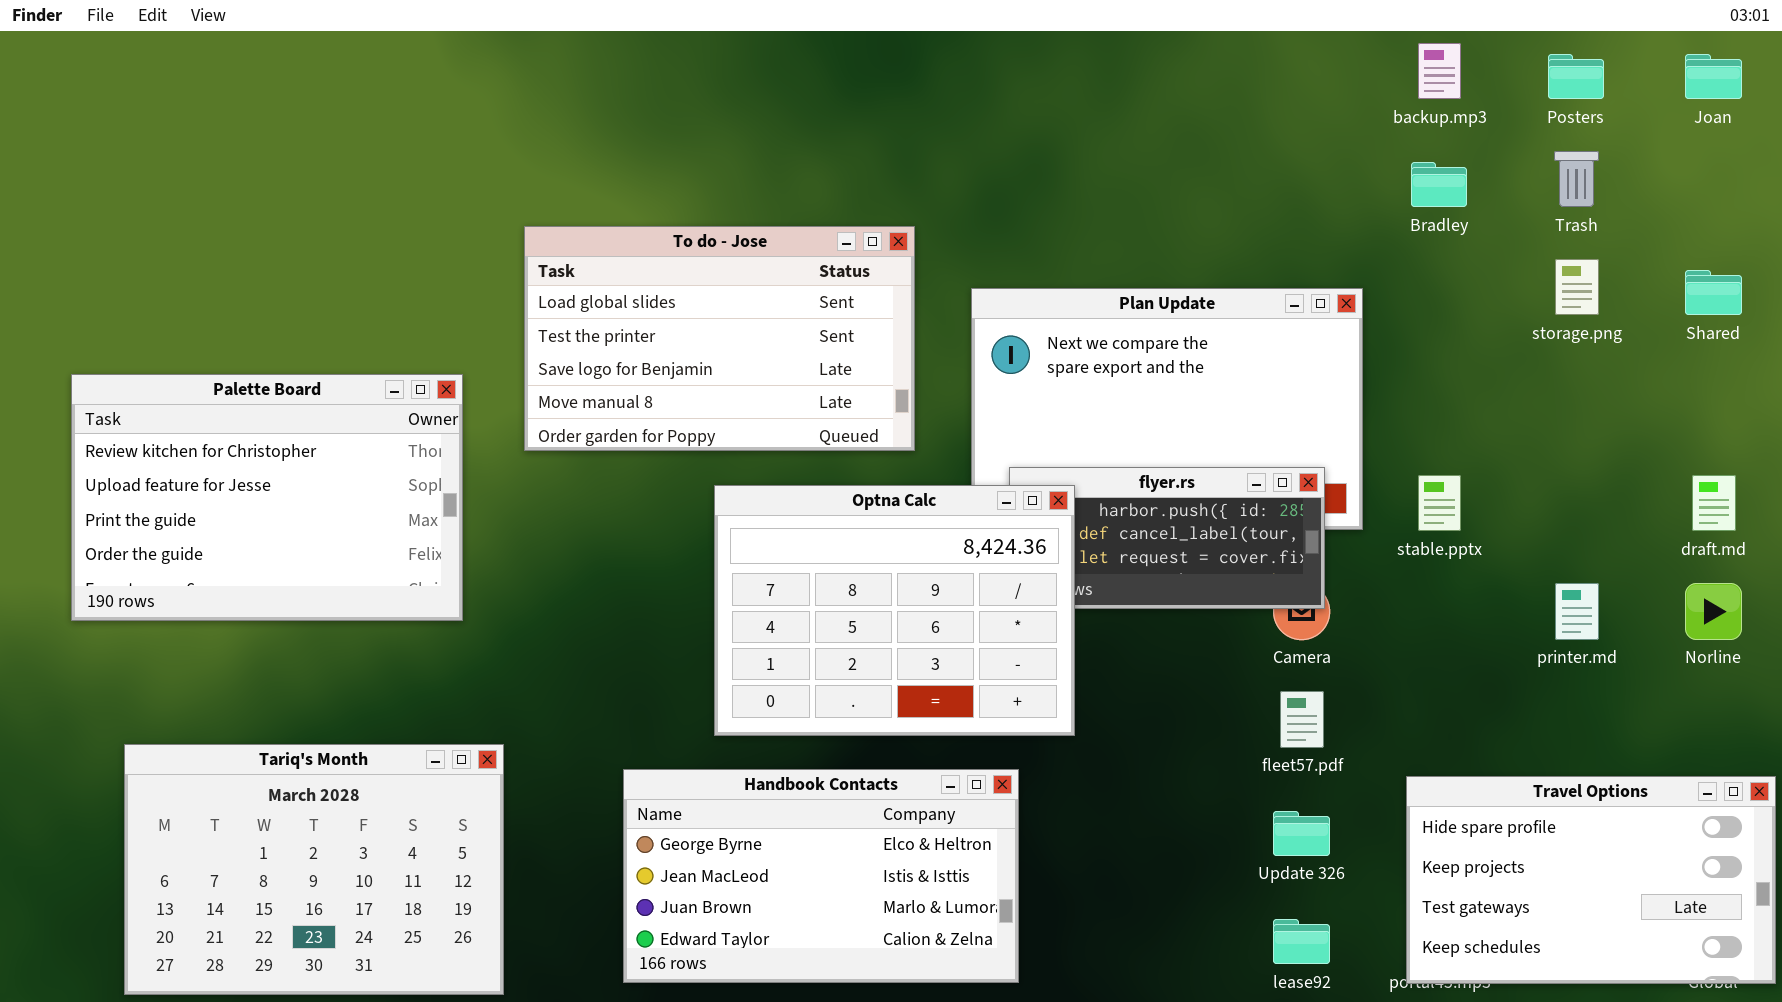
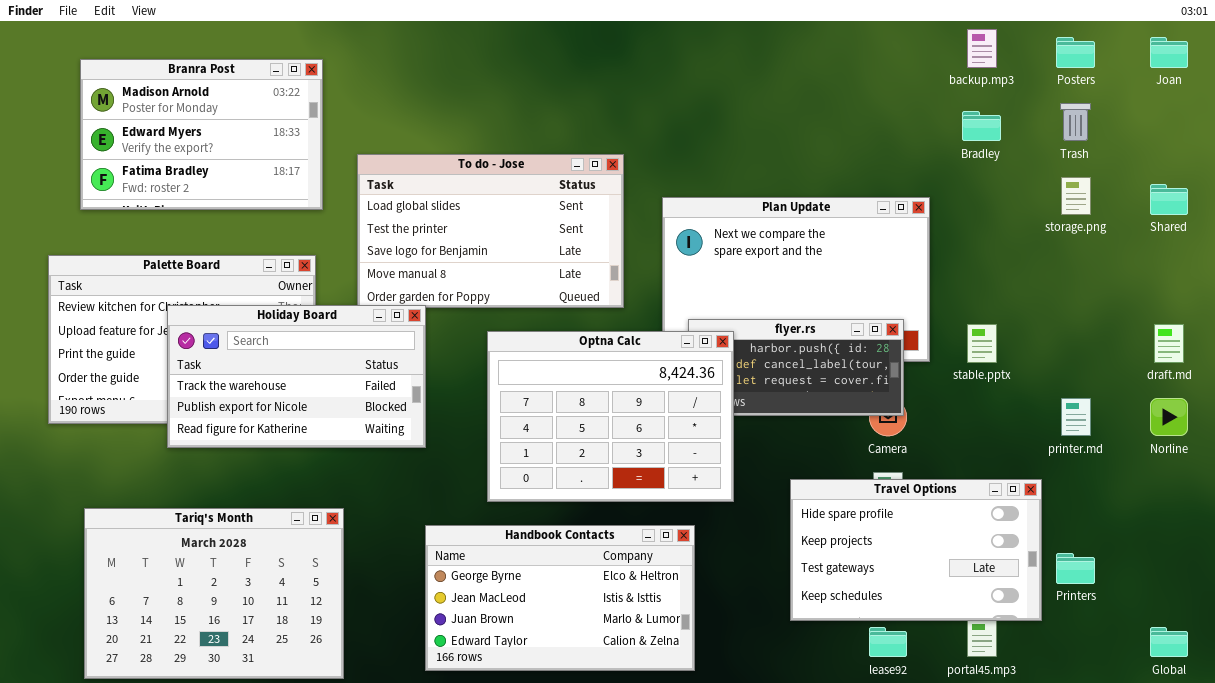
Branra Post: none -> [80,59,323,210], opened
Holiday Board: none -> [167,305,426,448], opened
Travel Options: [1406,776,1776,984] -> [790,479,1042,621], moved

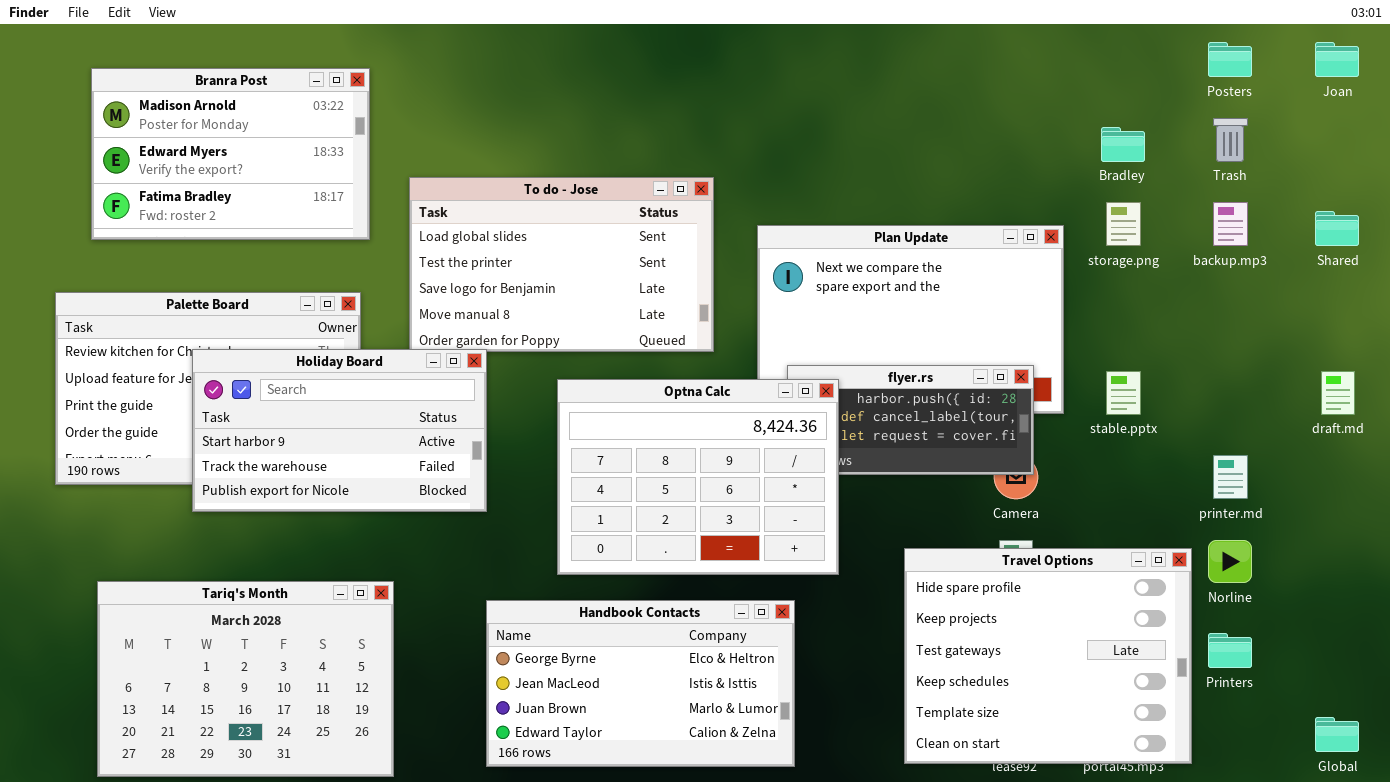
backup.mp3: [967,29,997,68] -> [1213,202,1248,246], moved
storage.png: [1061,177,1091,215] -> [1106,202,1141,246], moved
Holiday Board: [167,305,426,448] -> [192,349,487,512], scrolled up 1 row
Norline: [1150,398,1188,436] -> [1208,540,1252,583], moved
Travel Options: [790,479,1042,621] -> [904,548,1192,764], resized

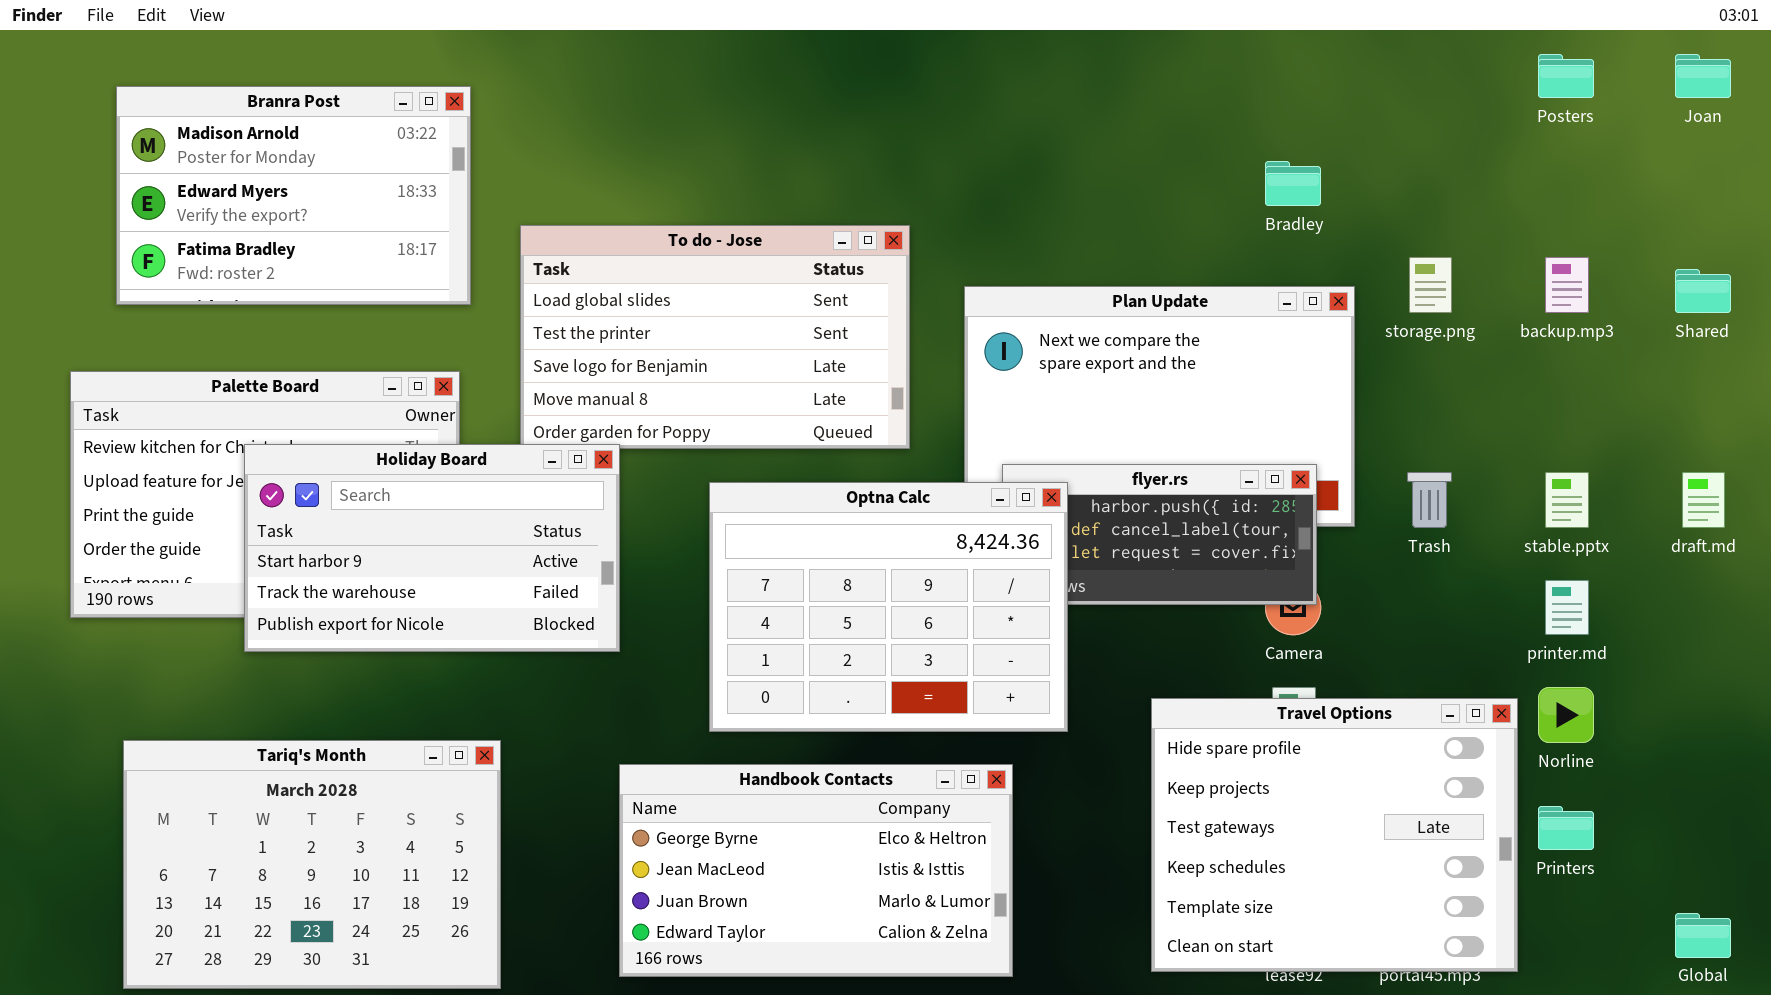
Trash: [1213,118,1248,162] -> [1407,472,1452,528], moved
Bradley: [1101,127,1145,162] -> [1265,161,1321,206], moved
stable.pptx: [1106,371,1141,415] -> [1545,472,1589,528], moved

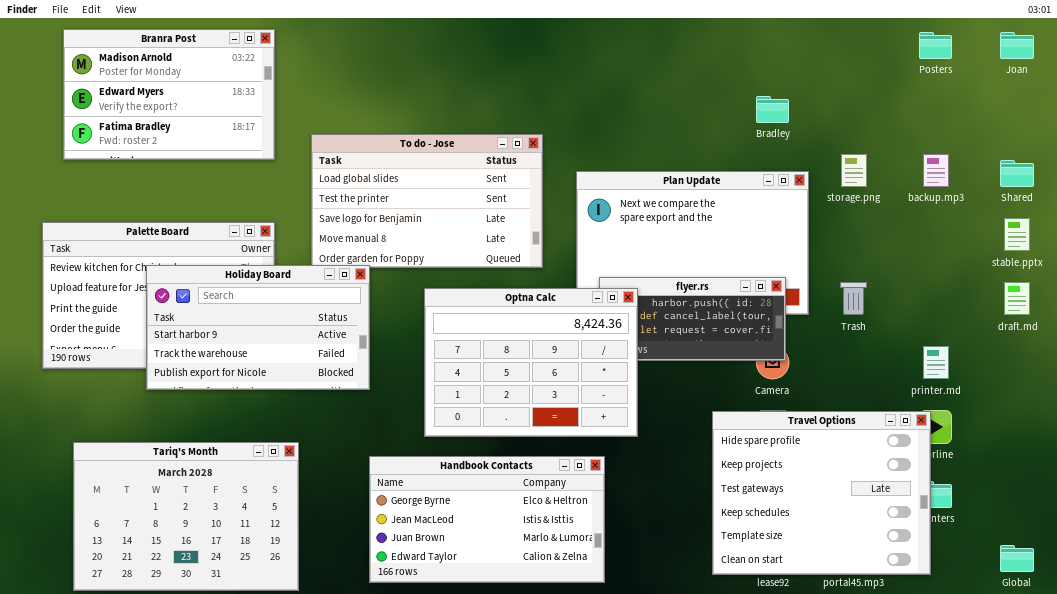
Branra Post: [116,86,471,305] -> [63,29,275,160], moved
stable.pptx: [1545,472,1589,528] -> [1004,218,1030,251], moved
Travel Options: [1151,698,1518,972] -> [712,411,931,575], moved

